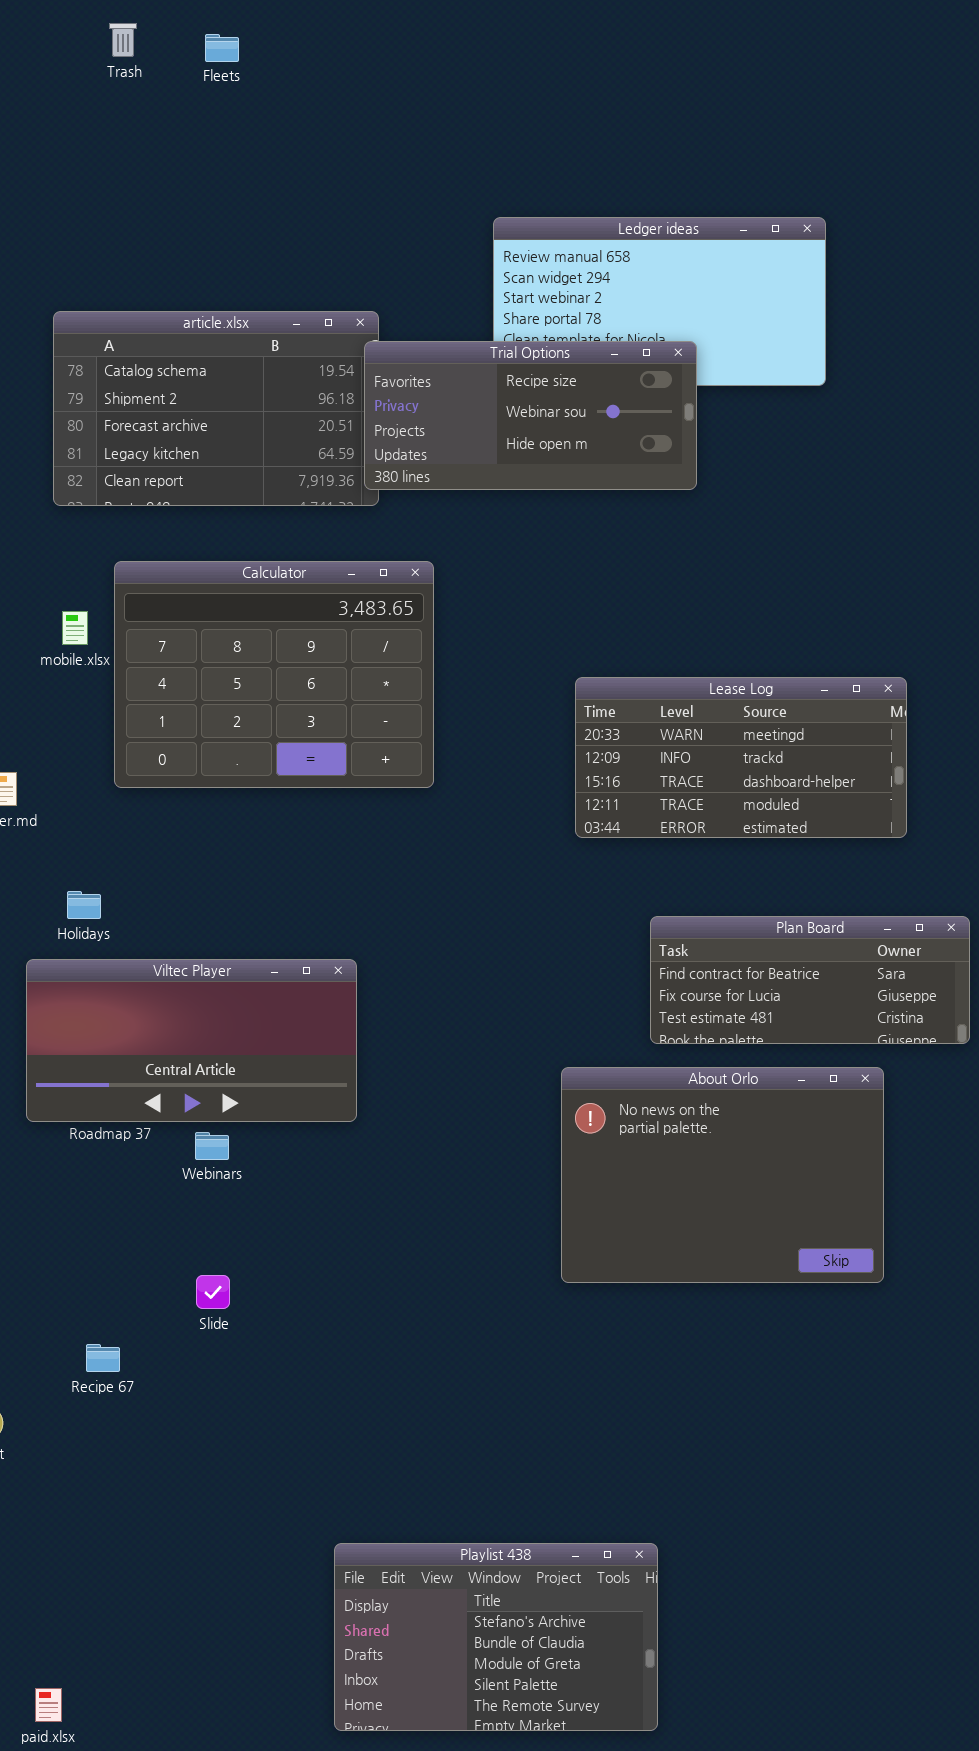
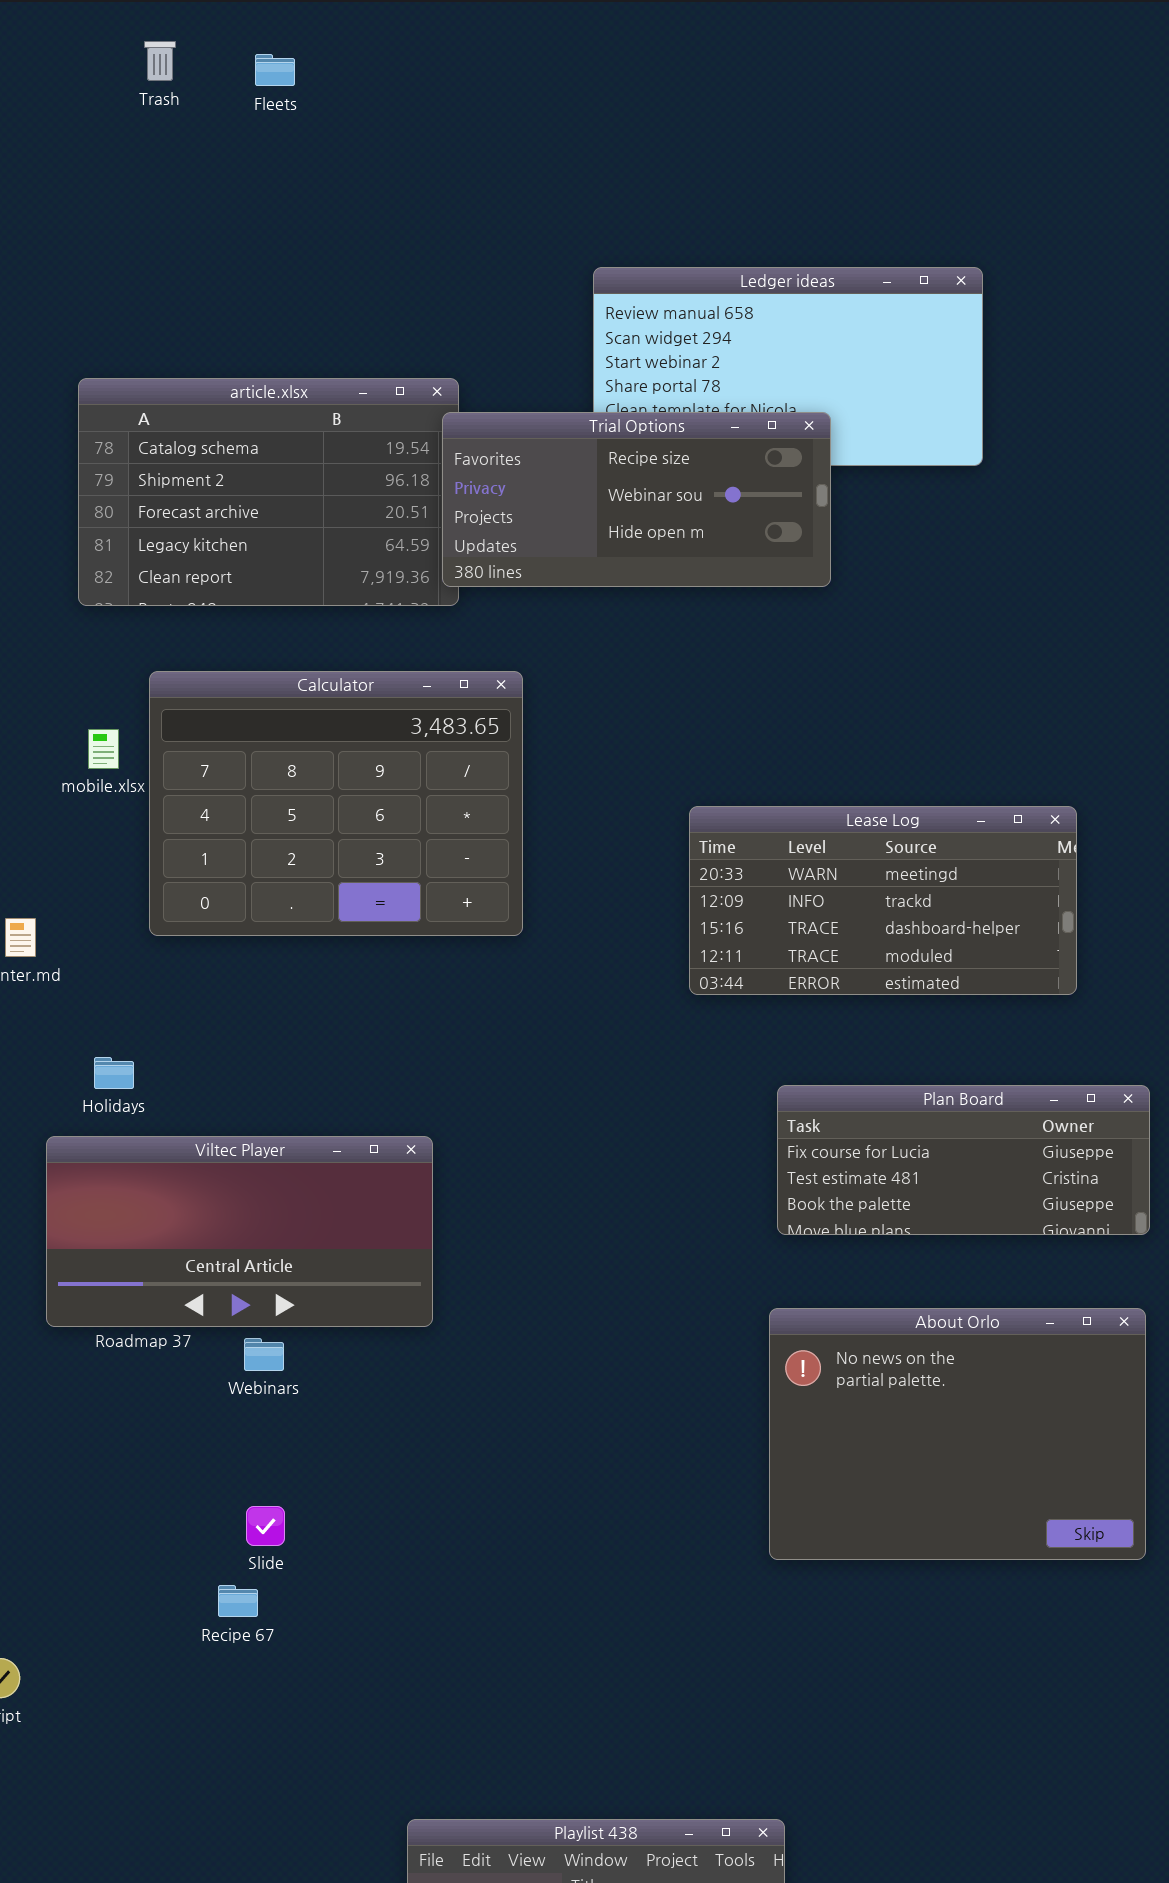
Plan Board: [650,916,970,1044] -> [777,1085,1150,1235], scrolled down 1 row
About Orlo: [561,1067,884,1283] -> [769,1308,1146,1560], moved
Recipe 67: [86,1344,120,1372] -> [218,1585,258,1617], moved

